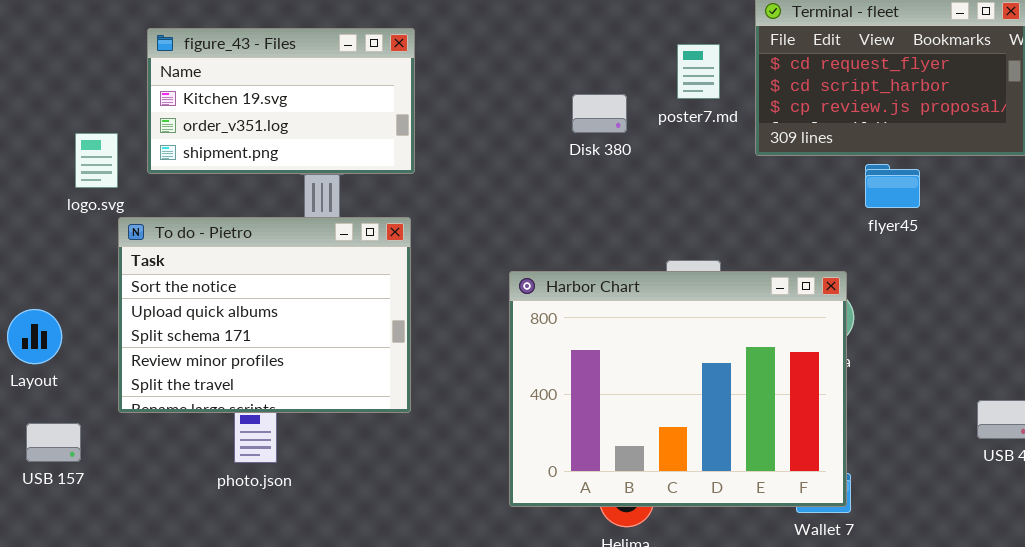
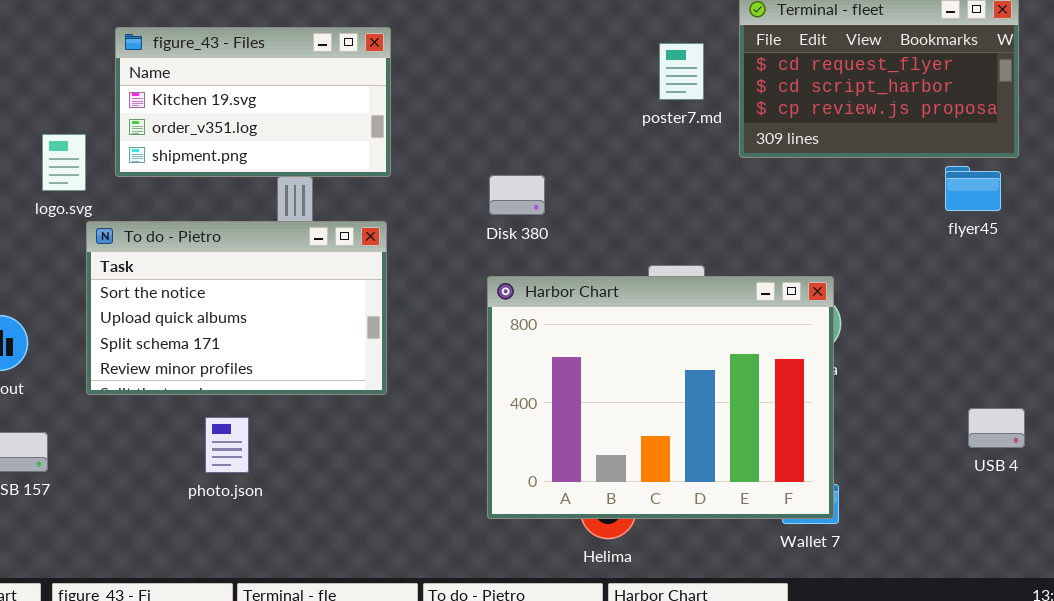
Disk 380: [572,94,627,133] -> [489,175,545,215], moved
flyer45: [865,164,920,208] -> [945,166,1001,211], moved
To do - Pietro: [118,217,411,413] -> [86,221,387,395], resized

